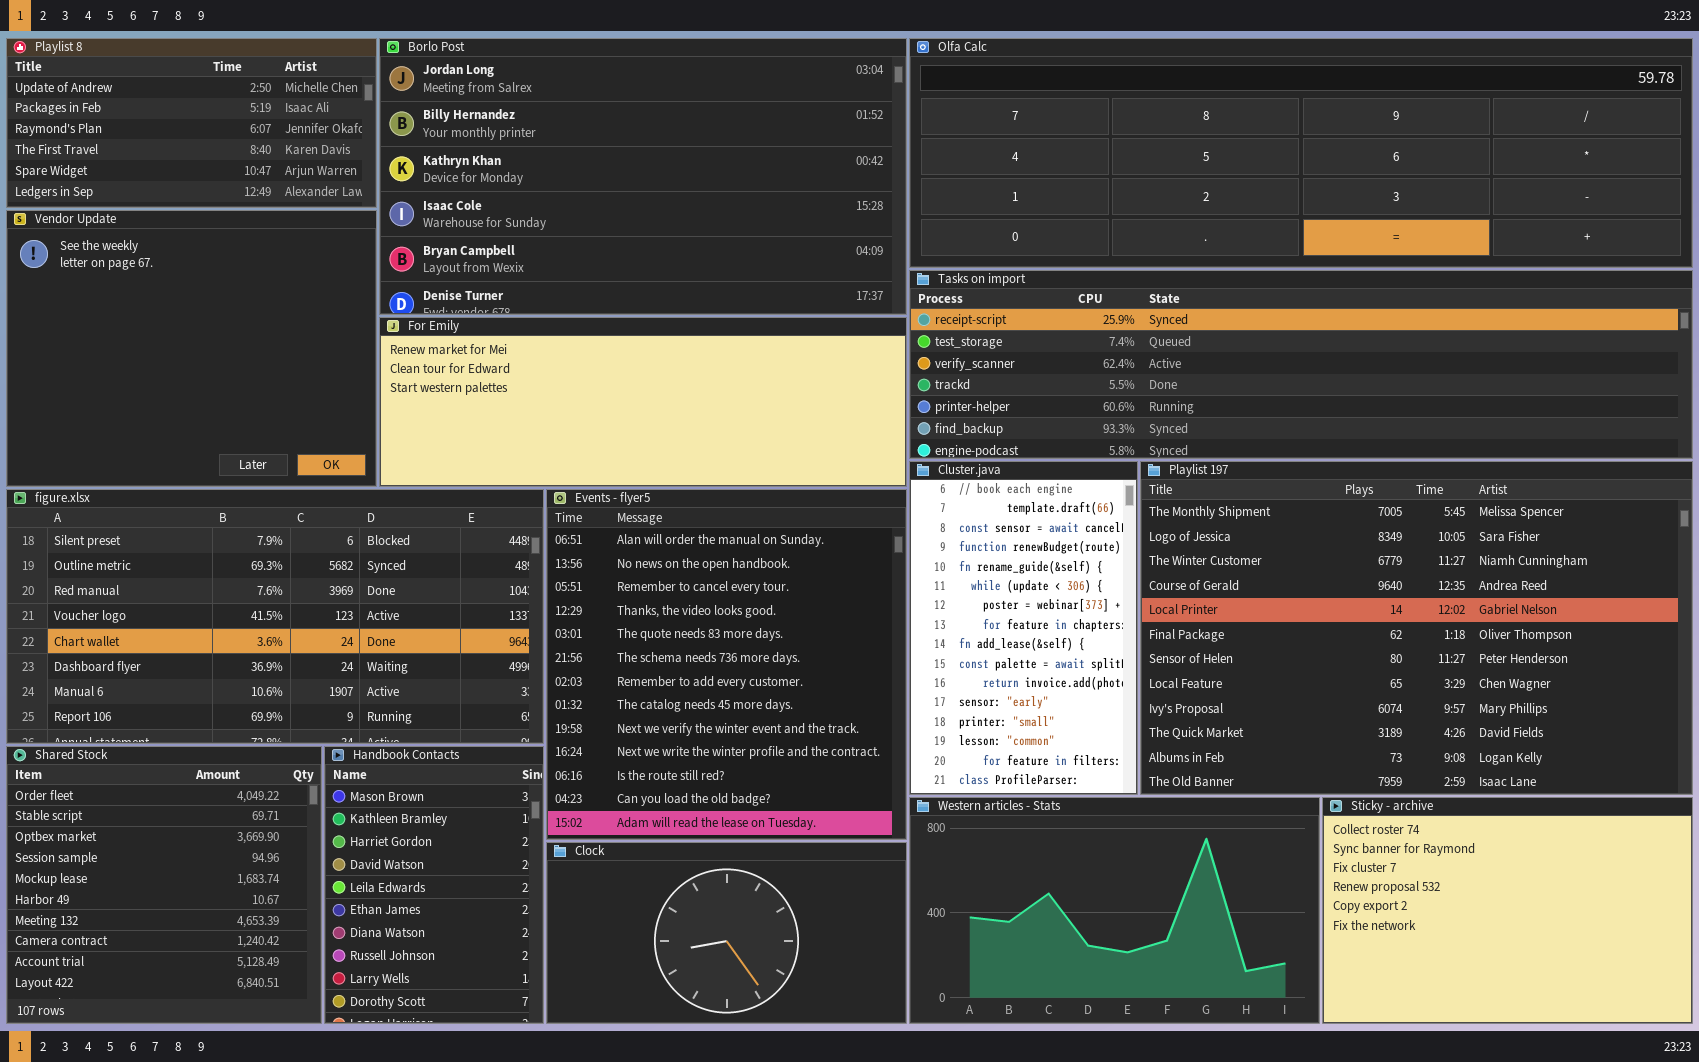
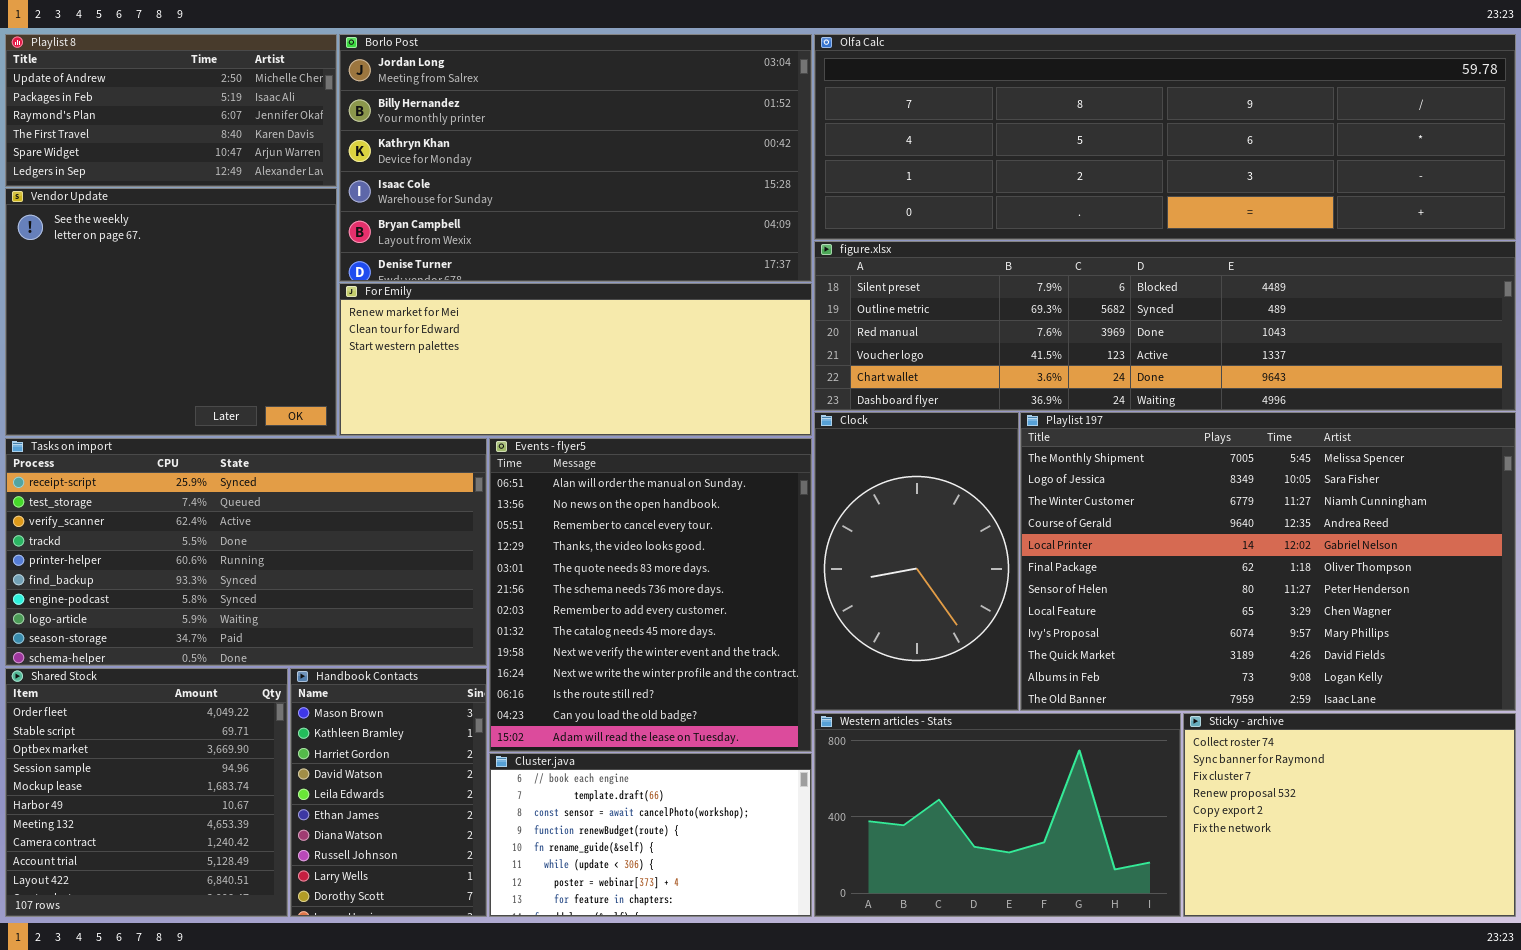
Tasks on import: [909,270,1693,459] -> [5,438,487,666], moved, resized
Cluster.java: [909,461,1138,795] -> [489,753,812,917], moved, resized
figure.xlsx: [6,489,544,744] -> [814,241,1516,411], moved, resized
Clock: [546,842,907,1024] -> [814,412,1019,711], moved, resized

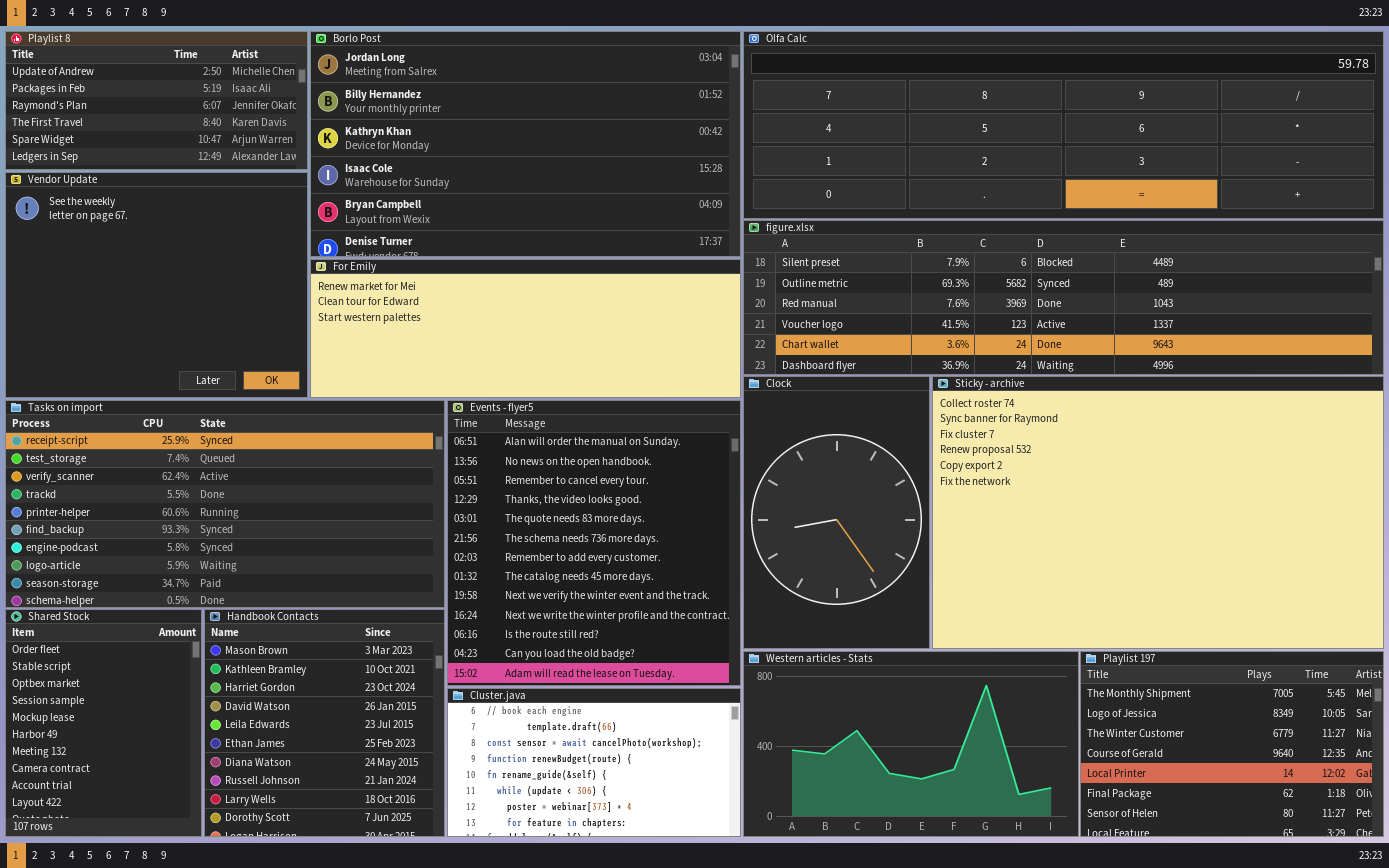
Playlist 197: [1020,412,1516,711] -> [1080,651,1384,837], moved, resized
Shared Stock: [5,668,288,917] -> [5,609,202,837], resized
Handbook Contacts: [290,668,487,917] -> [204,609,445,837], resized
Sticky - archive: [1183,713,1516,917] -> [932,376,1384,649], moved, resized

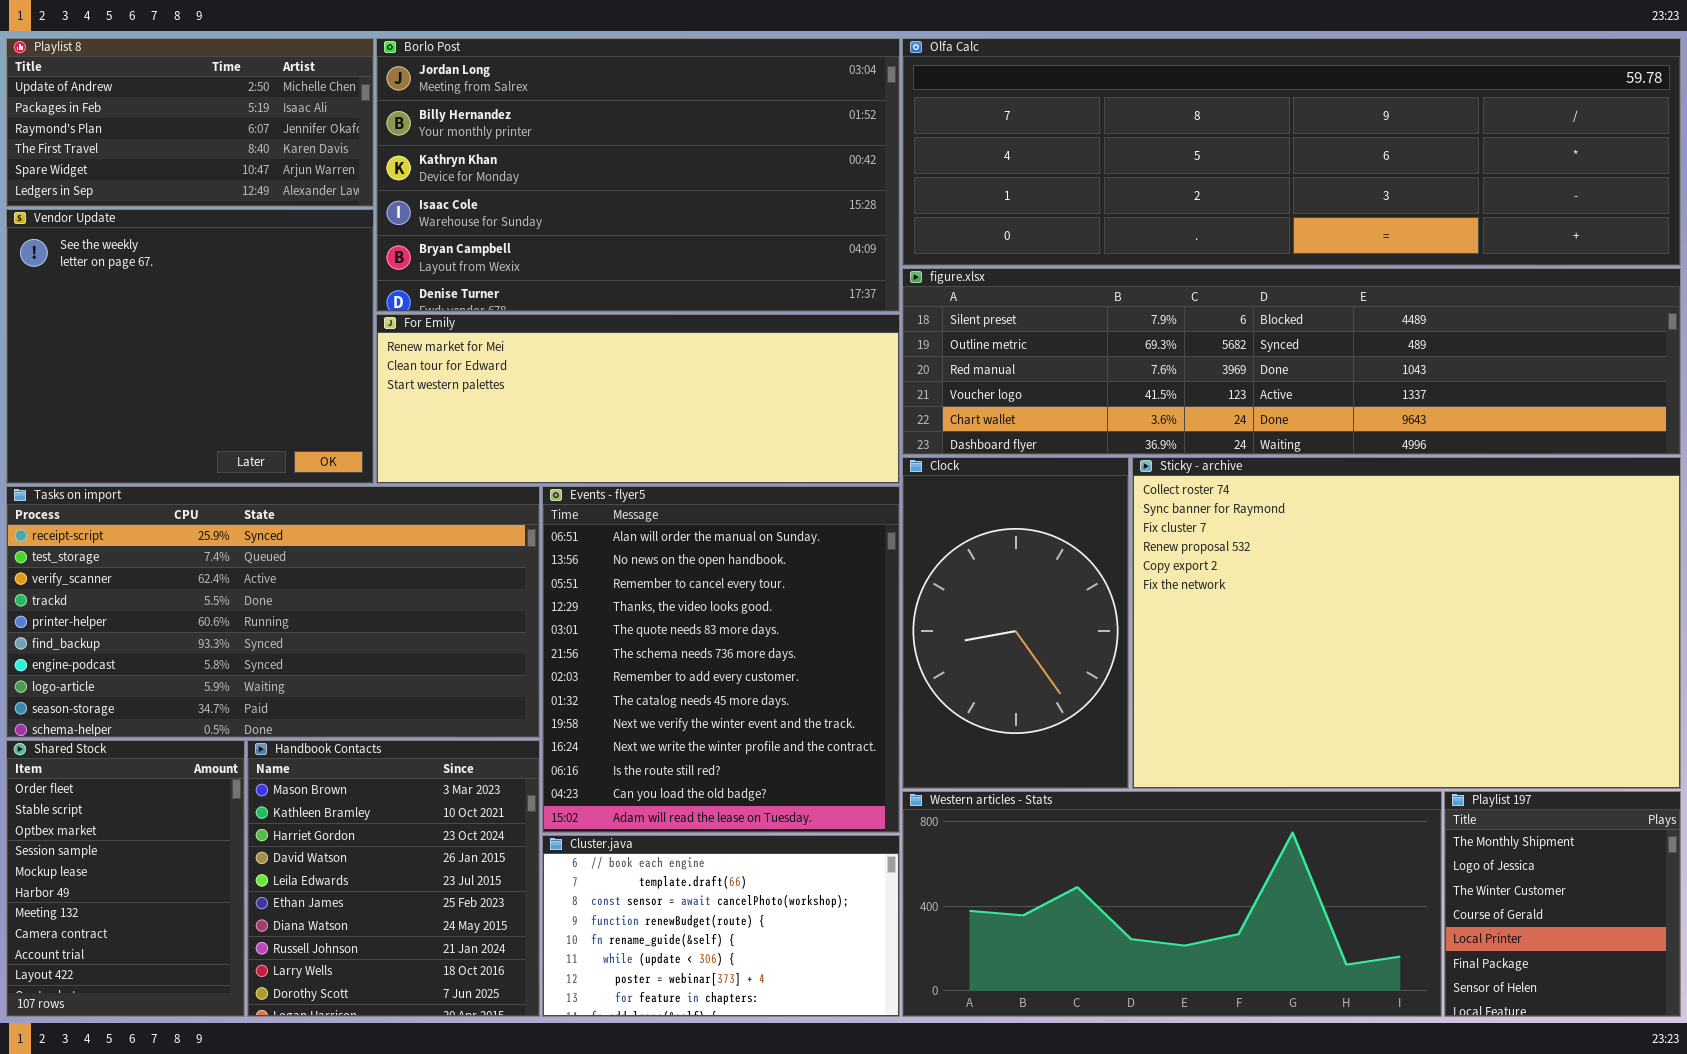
Western articles - Stats: [743,651,1079,837] -> [902,791,1442,1017], resized
Playlist 197: [1080,651,1384,837] -> [1444,791,1681,1017], resized

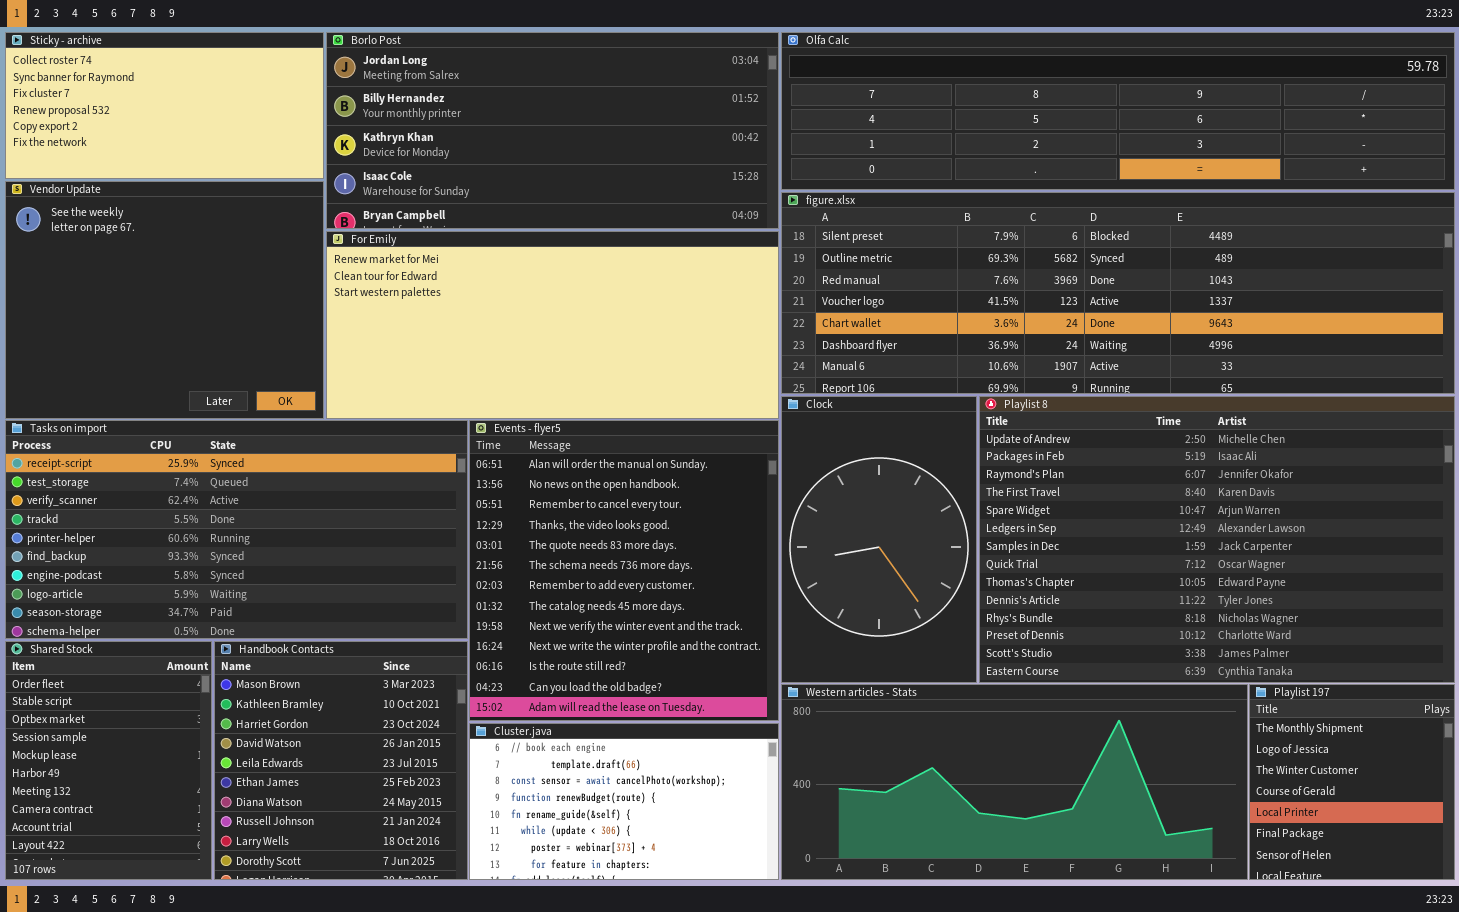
Playlist 8: [6,38,374,207] -> [979,396,1455,683], moved, resized
Borlo Post: [376,38,900,312] -> [326,32,779,229], resized
Olfa Calc: [902,38,1681,266] -> [781,32,1455,190], resized
figure.xlsx: [902,268,1681,455] -> [781,192,1455,394], resized
For Emily: [376,314,900,484] -> [326,231,779,419], resized
Sticky - archive: [1132,457,1681,789] -> [5,32,324,179], moved, resized

